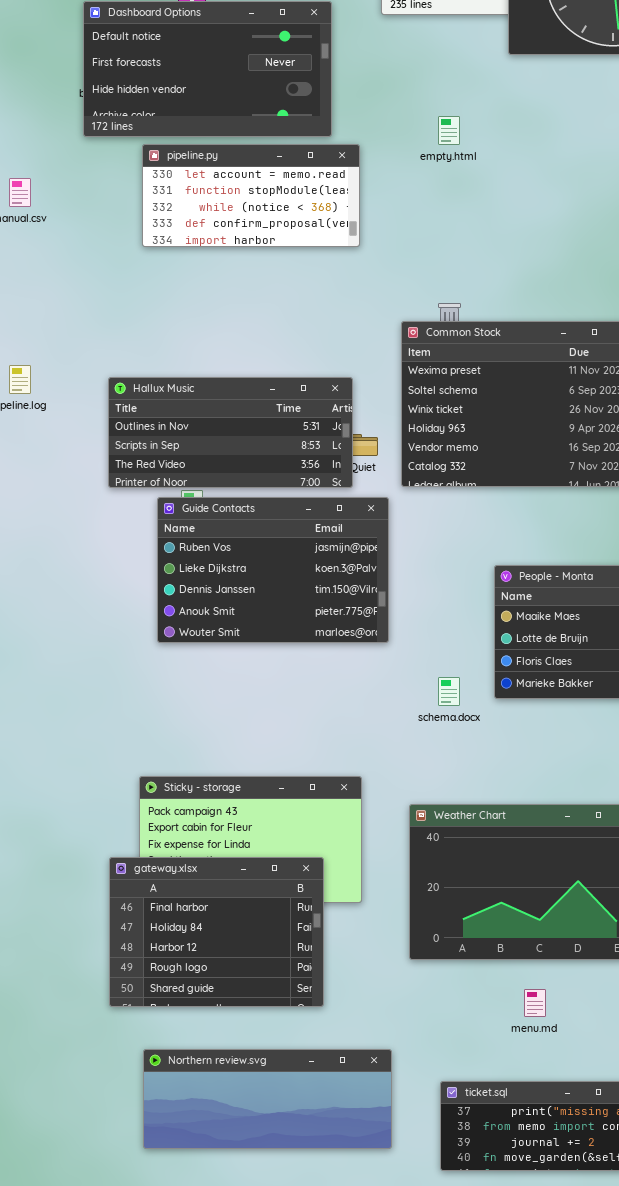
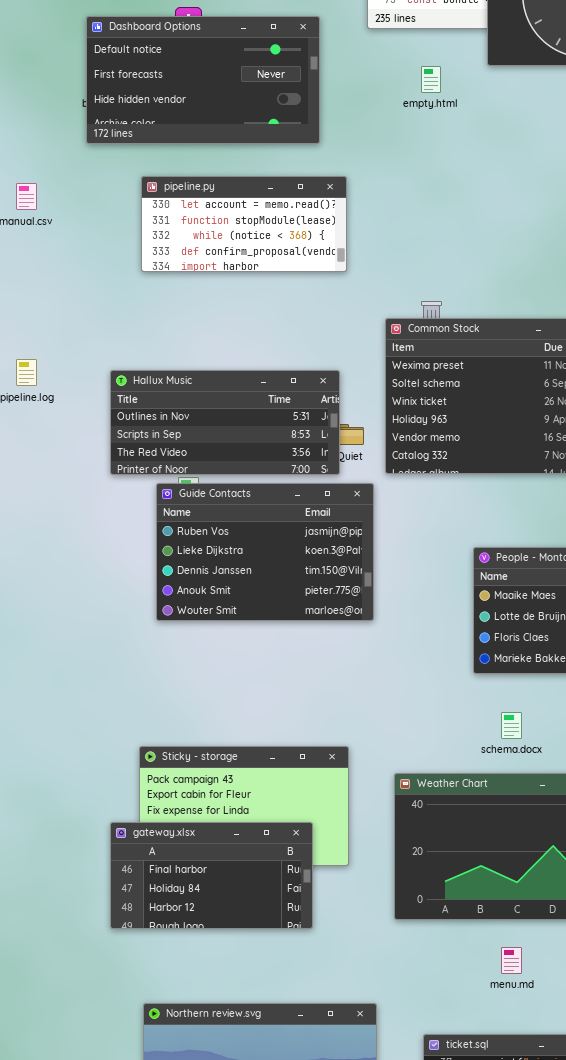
empty.html: [438,116,460,145] -> [421,66,441,93], moved
pipeline.py: [142,144,360,247] -> [141,176,347,272], moved
schema.docx: [438,677,460,706] -> [501,712,522,739], moved
gateway.xlsx: [109,857,324,1007] -> [110,822,313,929], resized

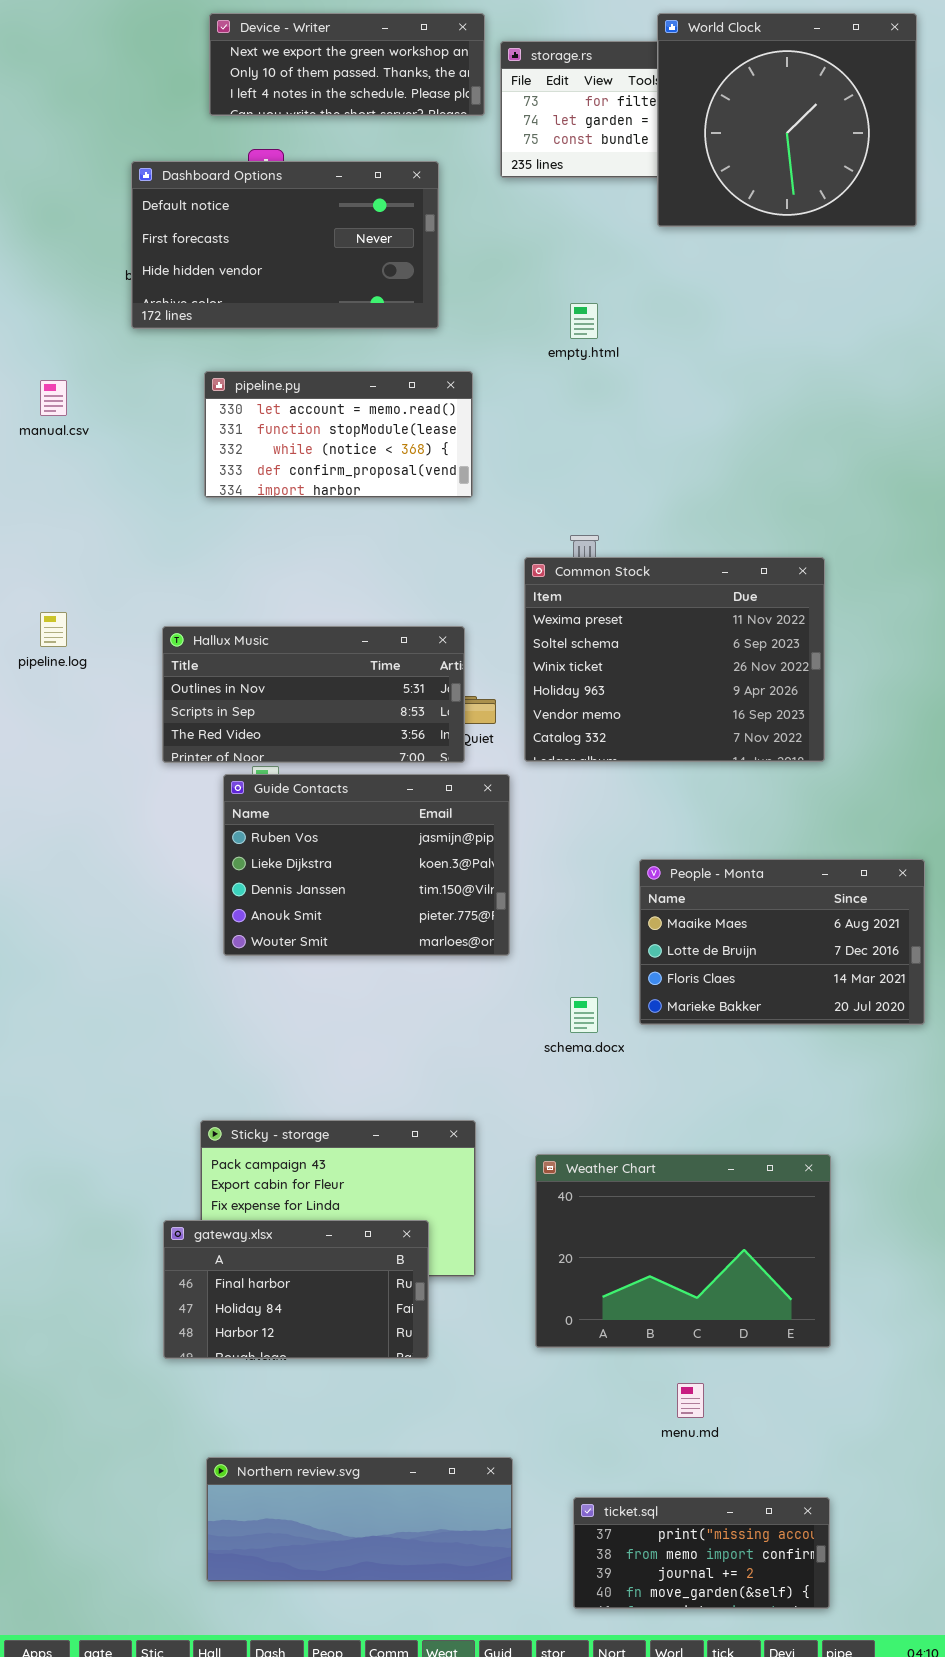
empty.html: [421,66,441,93] -> [570,303,598,339], moved
schema.docx: [501,712,522,739] -> [570,997,598,1033], moved

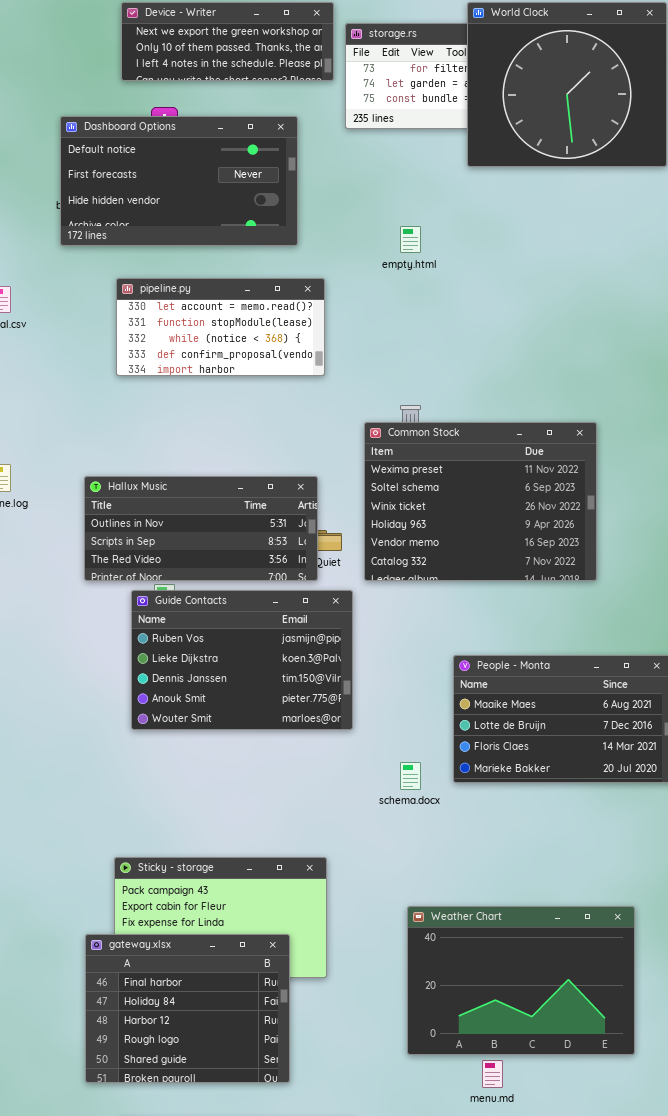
Weather Chart: [535,1154,831,1348] -> [407,906,635,1055], moved
gateway.xlsx: [163,1220,429,1359] -> [85,934,290,1083], resized

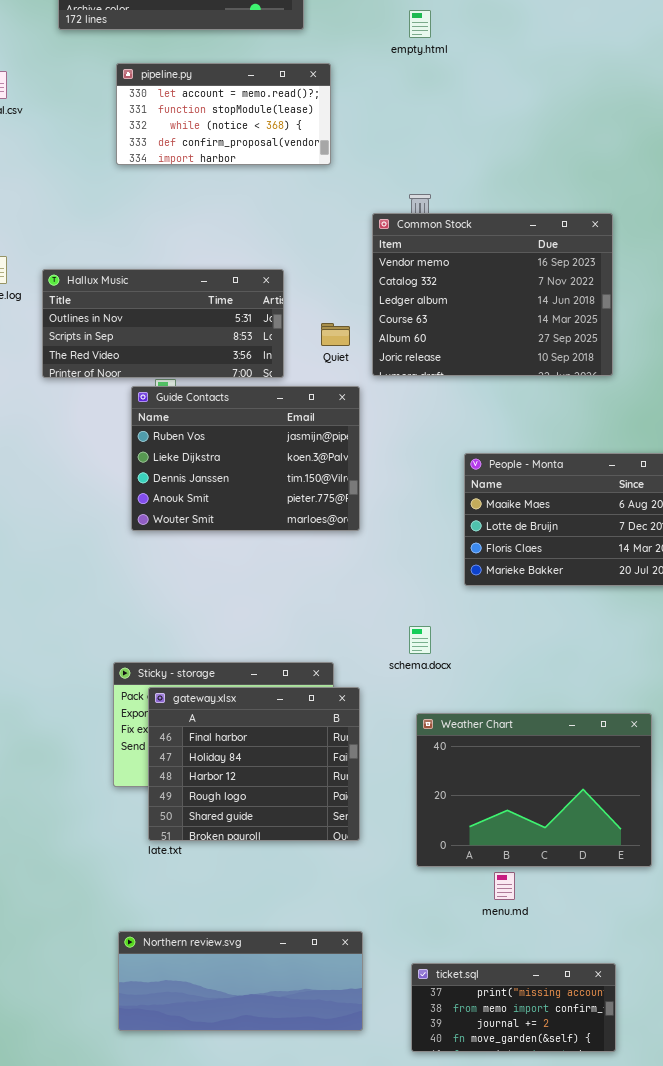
Common Stock: [364,422,597,581] -> [372,213,613,376], scrolled down 4 rows
Hallux Music: [84,476,318,581] -> [42,269,284,378], moved
schema.docx: [400,762,421,790] -> [409,626,431,654], moved
gateway.xlsx: [85,934,290,1083] -> [148,687,360,841], moved

